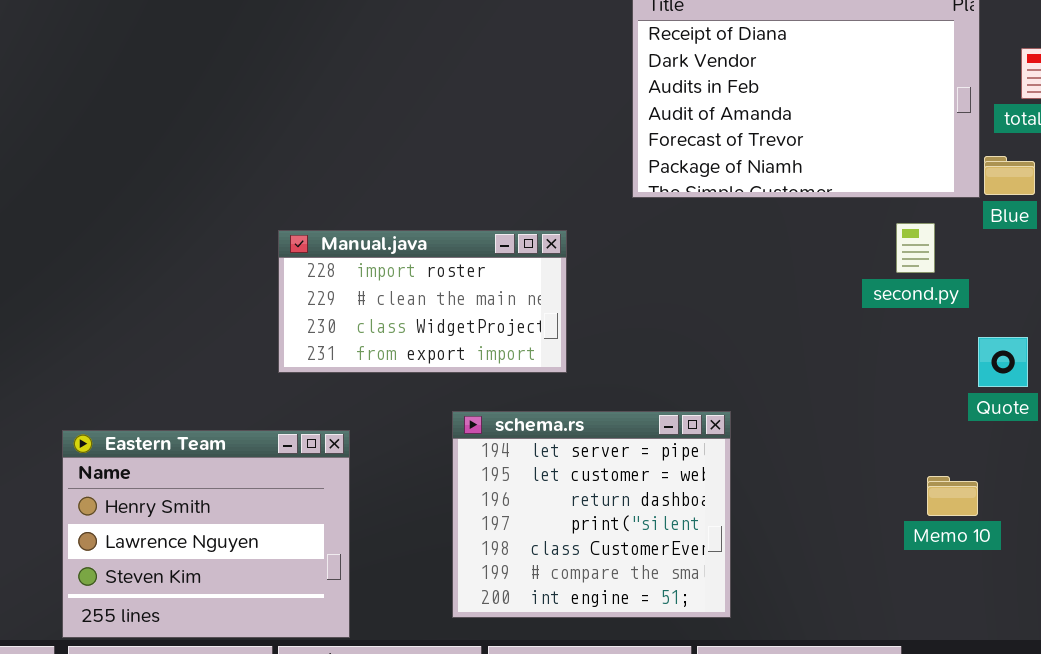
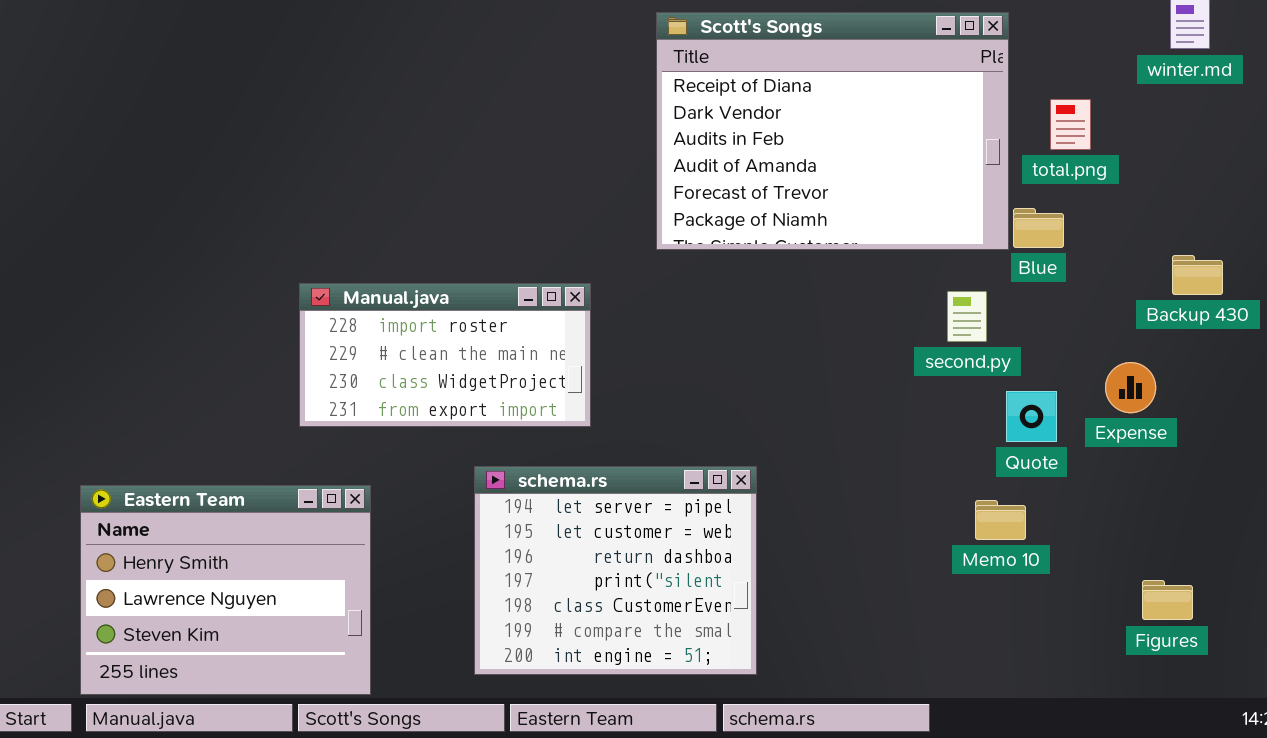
second.py: [896,223,935,273] -> [947,291,987,342], moved
Memo 10: [927,476,978,516] -> [975,500,1026,540], moved

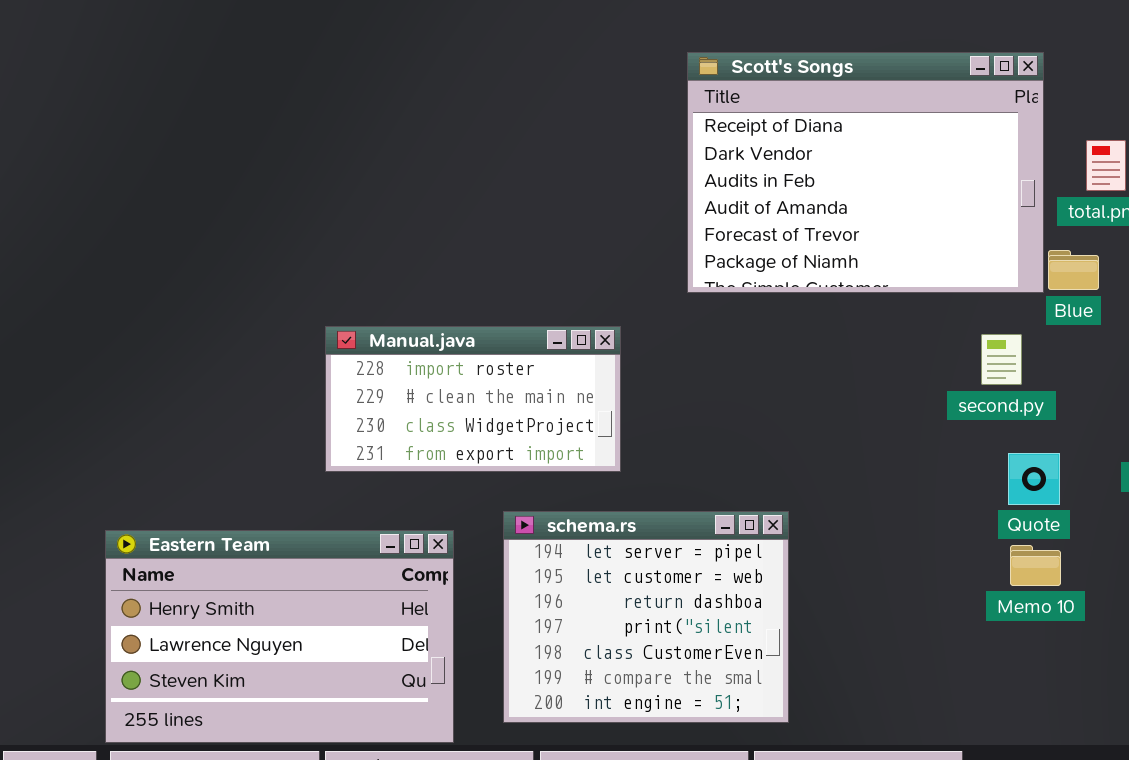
Quote: [1006,391,1057,442] -> [1008,453,1060,505], moved
Eastern Team: [80,485,371,695] -> [105,530,454,743], resized

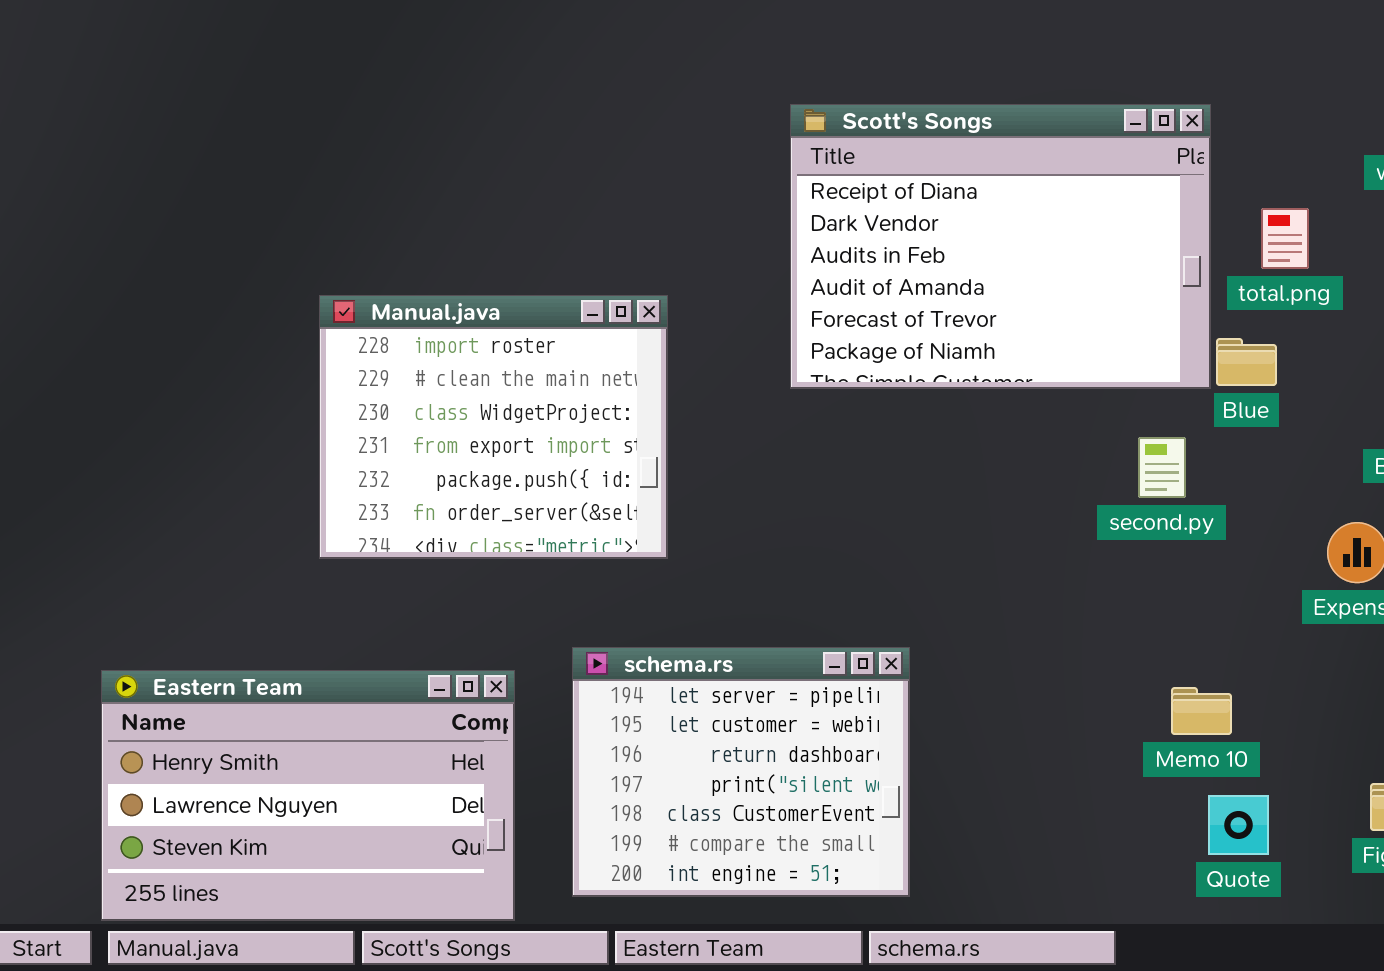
Manual.java: [325,326,621,472] -> [319,295,668,559], moved, resized
Quote: [1008,453,1060,505] -> [1208,795,1269,855], moved

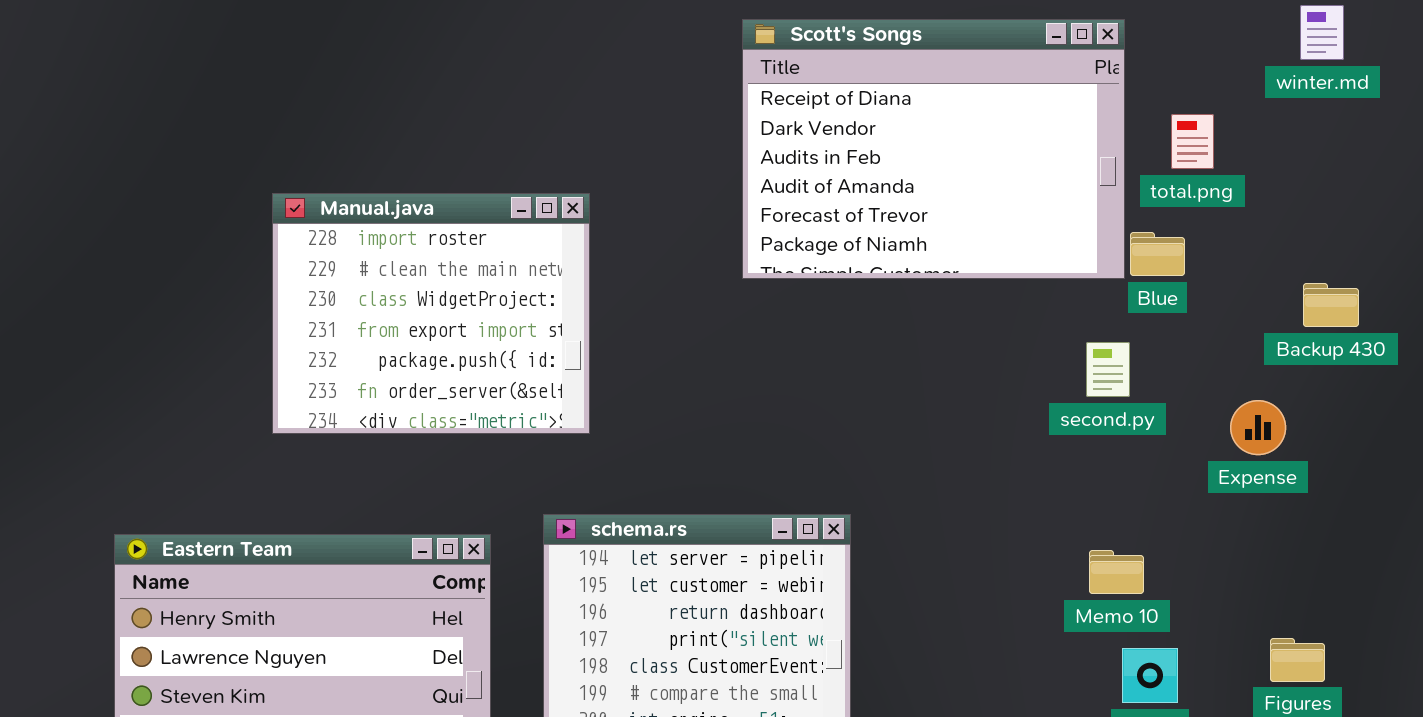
Manual.java: [319,295,668,559] -> [272,193,590,434], moved
second.py: [1138,437,1186,498] -> [1086,342,1130,397], moved

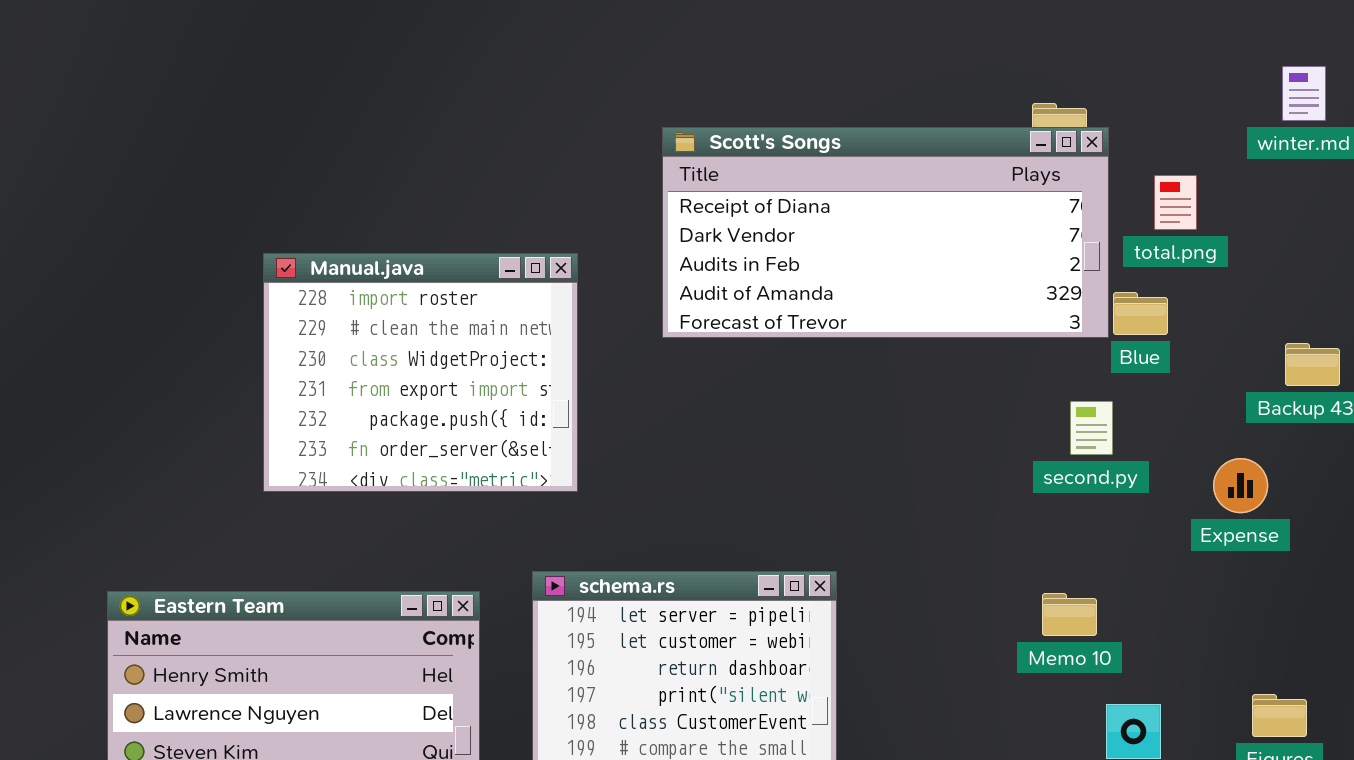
Scott's Songs: [742,19,1125,279] -> [662,127,1109,338], resized
Memo 10: [1089,550,1144,594] -> [1042,593,1097,636], moved

